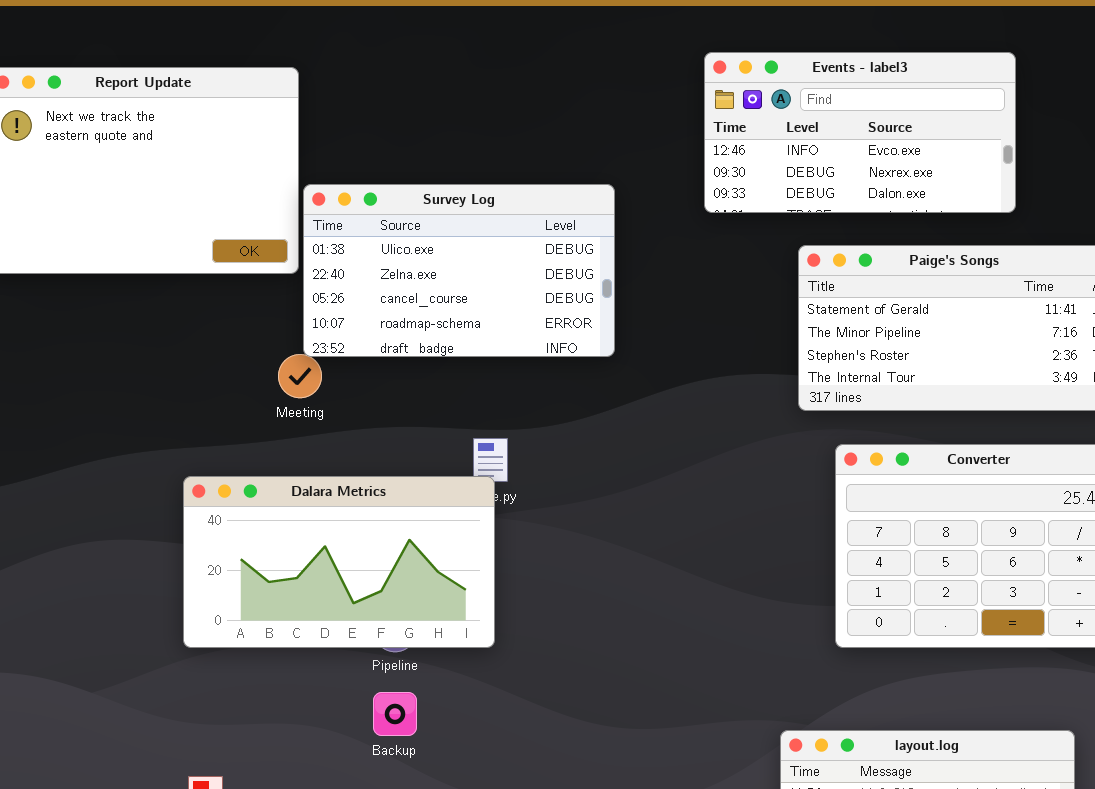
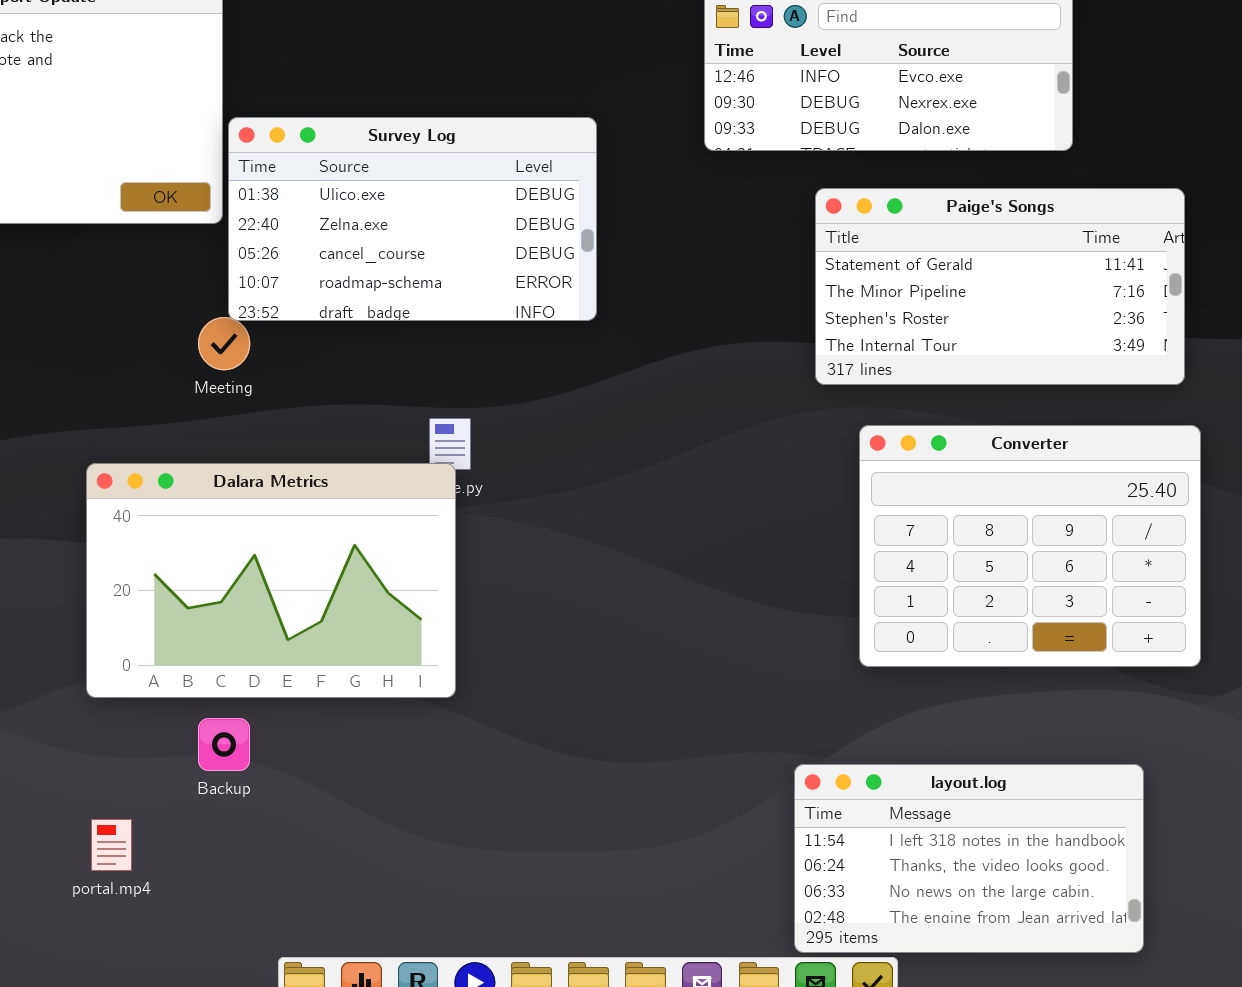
Dalara Metrics: [183,476,495,648] -> [86,463,456,698], resized
Backup: [373,692,417,736] -> [198,718,250,771], moved

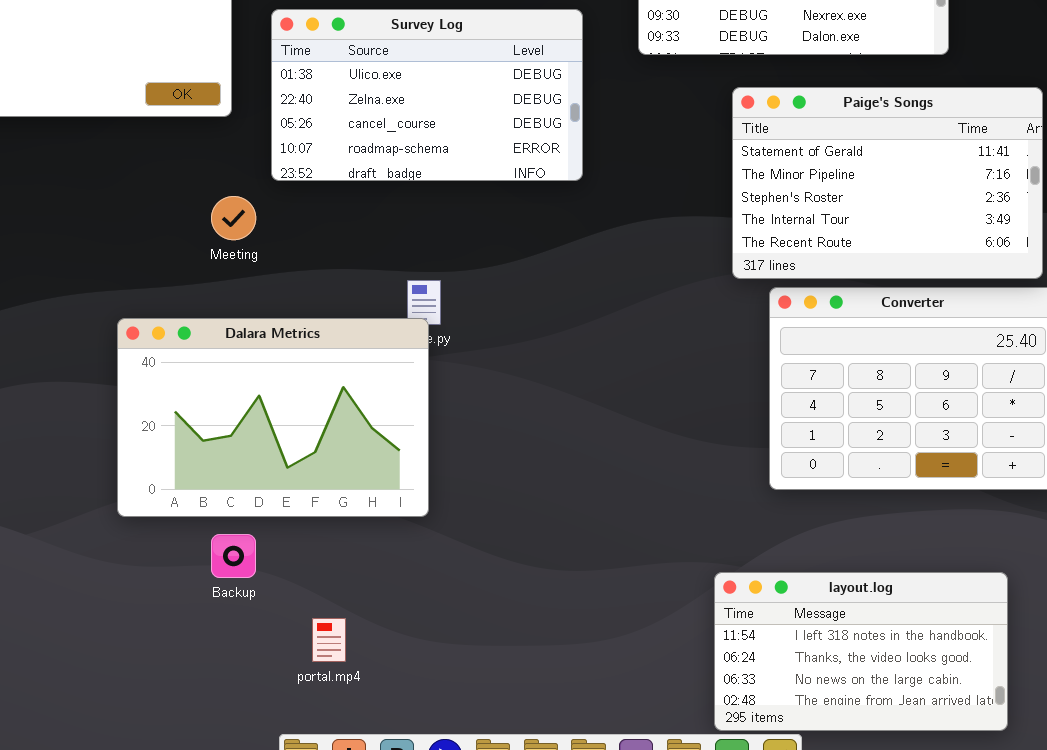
Survey Log: [228,117,597,321] -> [271,9,583,181], moved
Paige's Songs: [815,188,1185,385] -> [732,87,1043,279], resized
portal.mp4: [91,819,132,871] -> [312,618,346,662], moved

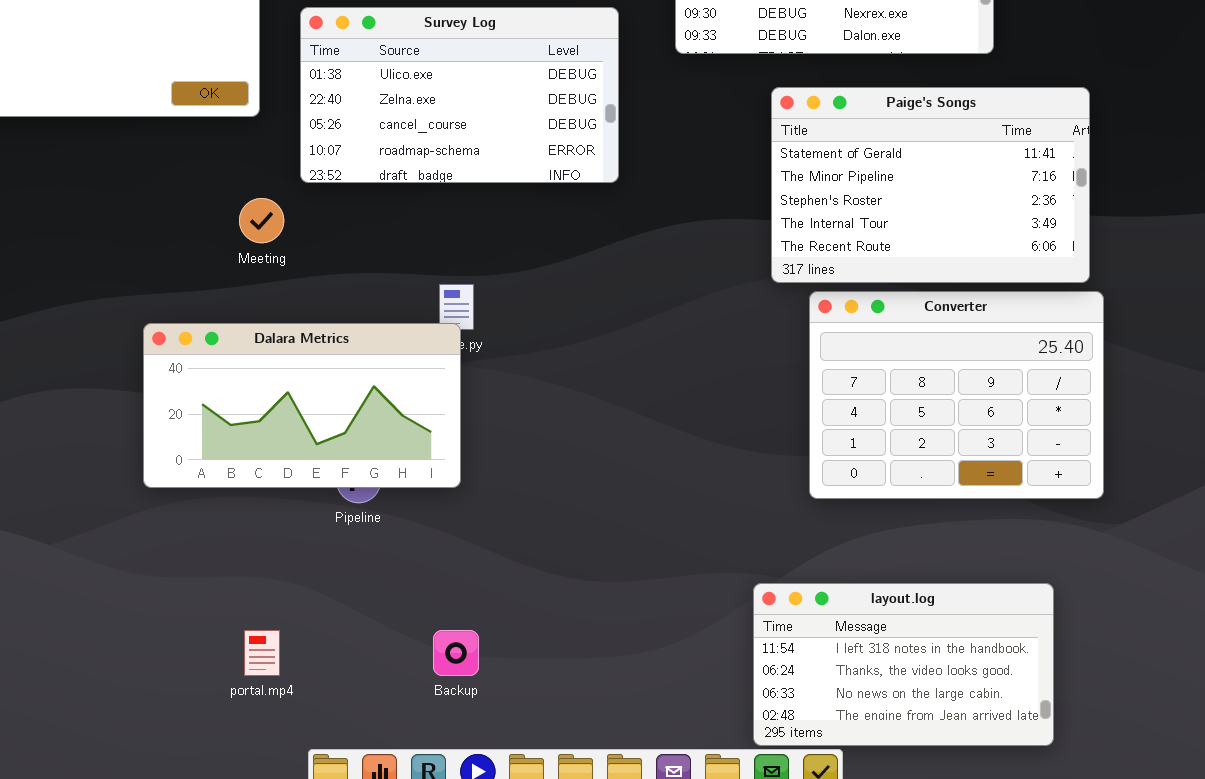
Dalara Metrics: [117,318,429,517] -> [143,323,461,488], resized
Backup: [211,534,256,578] -> [433,630,479,676], moved
portal.mp4: [312,618,346,662] -> [244,630,280,676], moved

